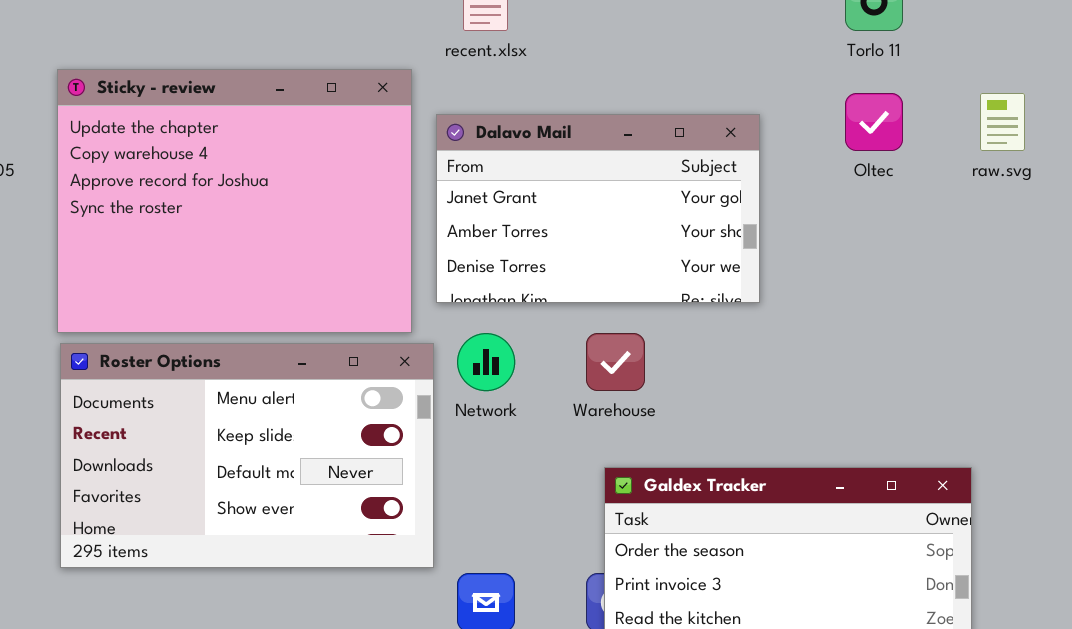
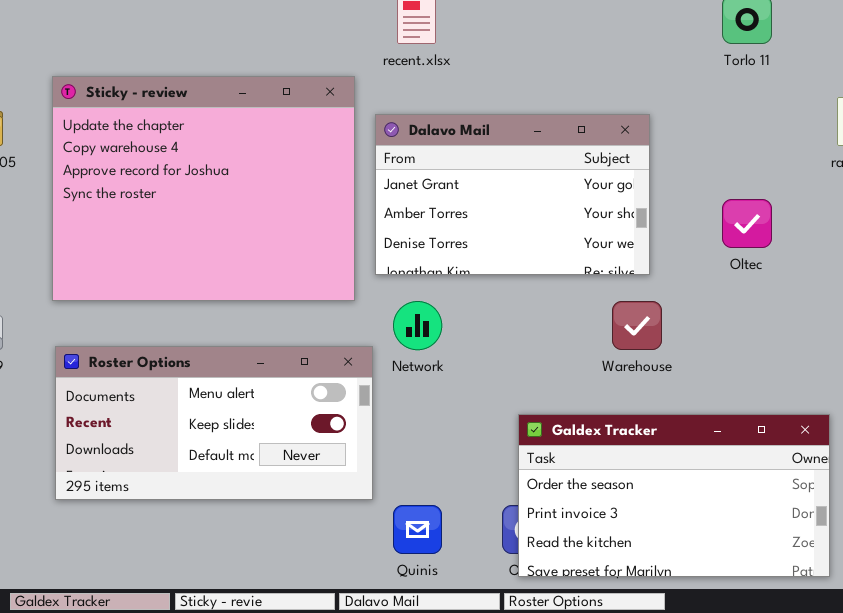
Oltec: [845,93,903,151] -> [722,199,772,248], moved
Warehouse: [586,333,645,391] -> [612,301,662,350], moved
Roster Options: [60,343,434,568] -> [55,346,373,500], resized

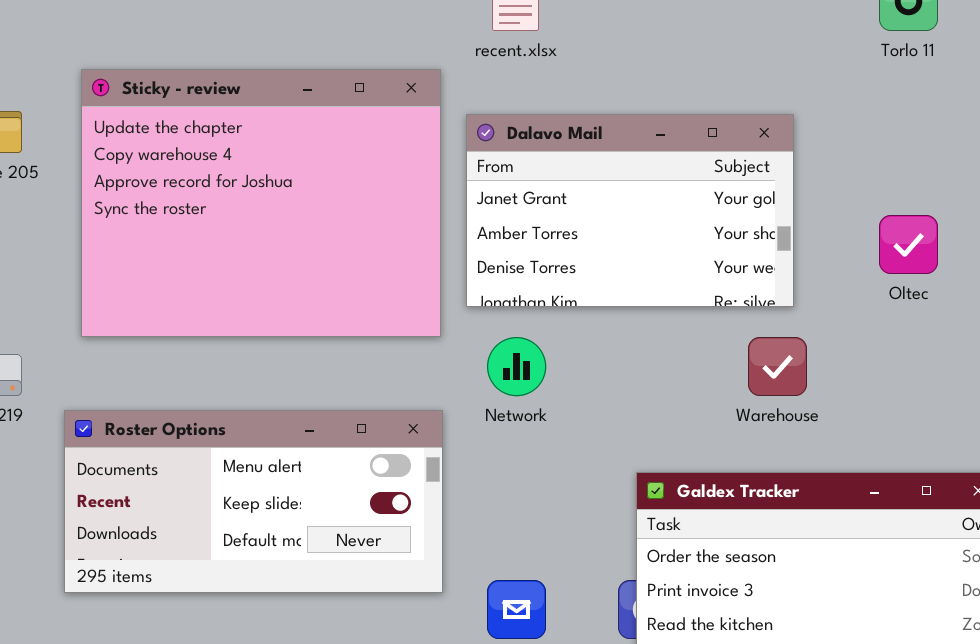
Roster Options: [55,346,373,500] -> [64,410,443,593], moved

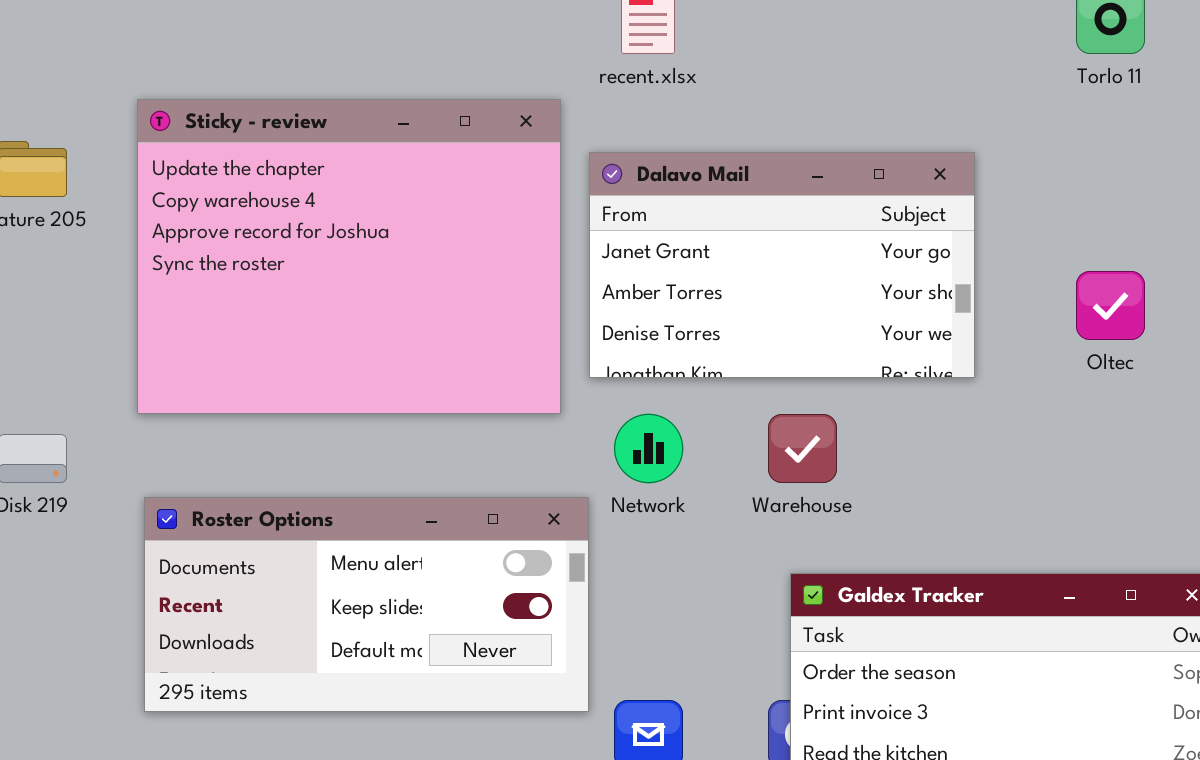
Warehouse: [748,337,807,396] -> [768,414,837,483], moved
Roster Options: [64,410,443,593] -> [144,497,589,712], moved

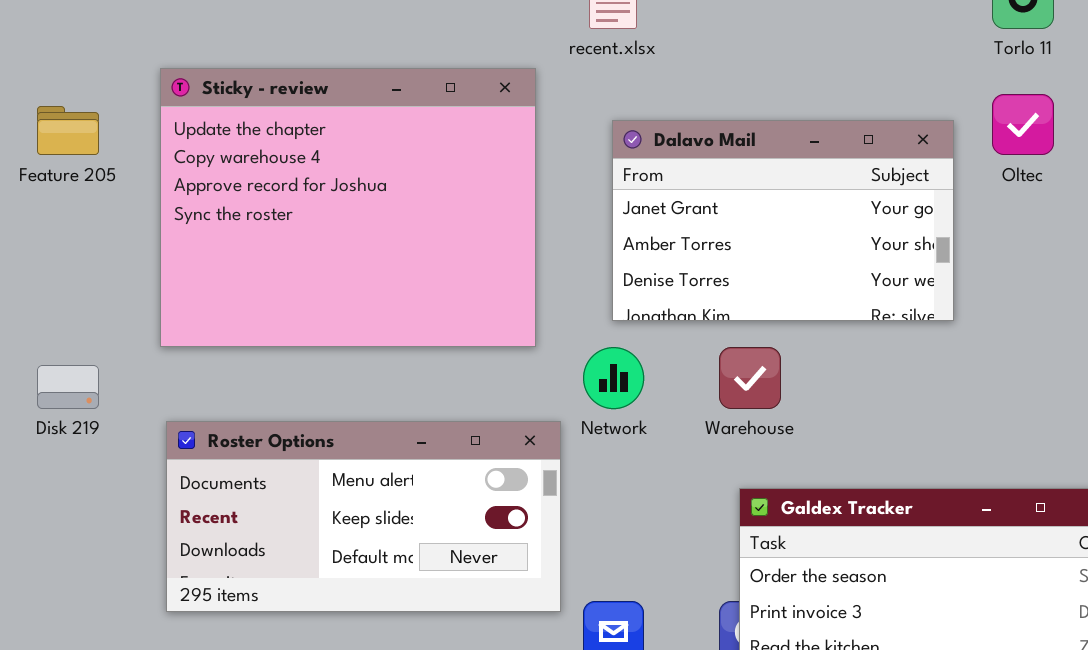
Dalavo Mail: [589,152,975,378] -> [612,120,954,321], moved
Oltec: [1076,271,1145,340] -> [992,94,1054,155], moved

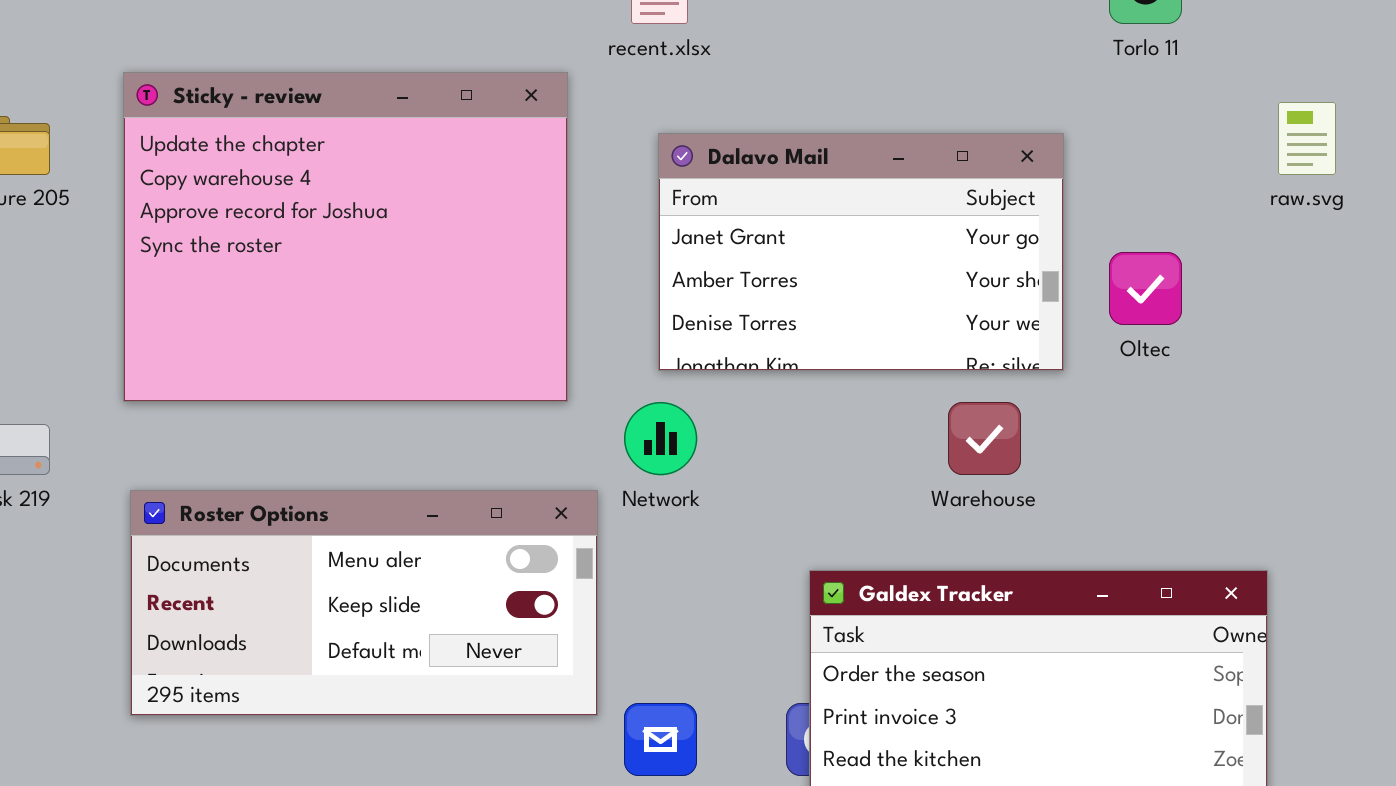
Oltec: [992,94,1054,155] -> [1109,252,1182,325], moved
Warehouse: [719,347,781,409] -> [948,402,1021,475], moved

